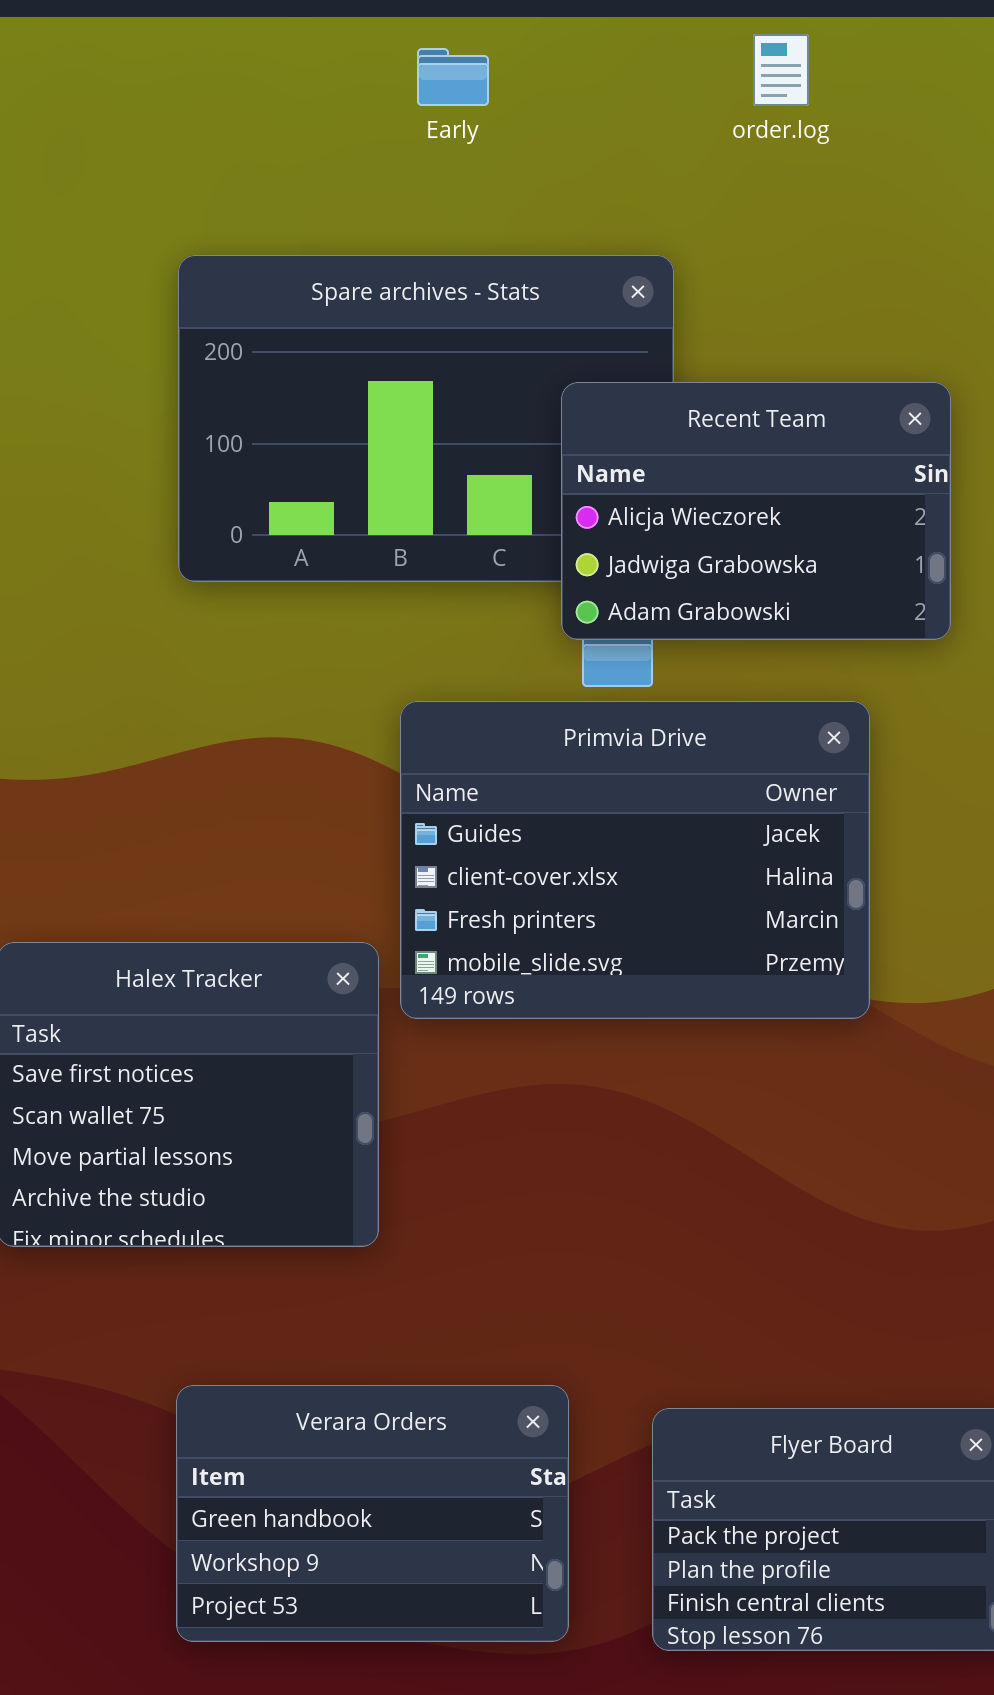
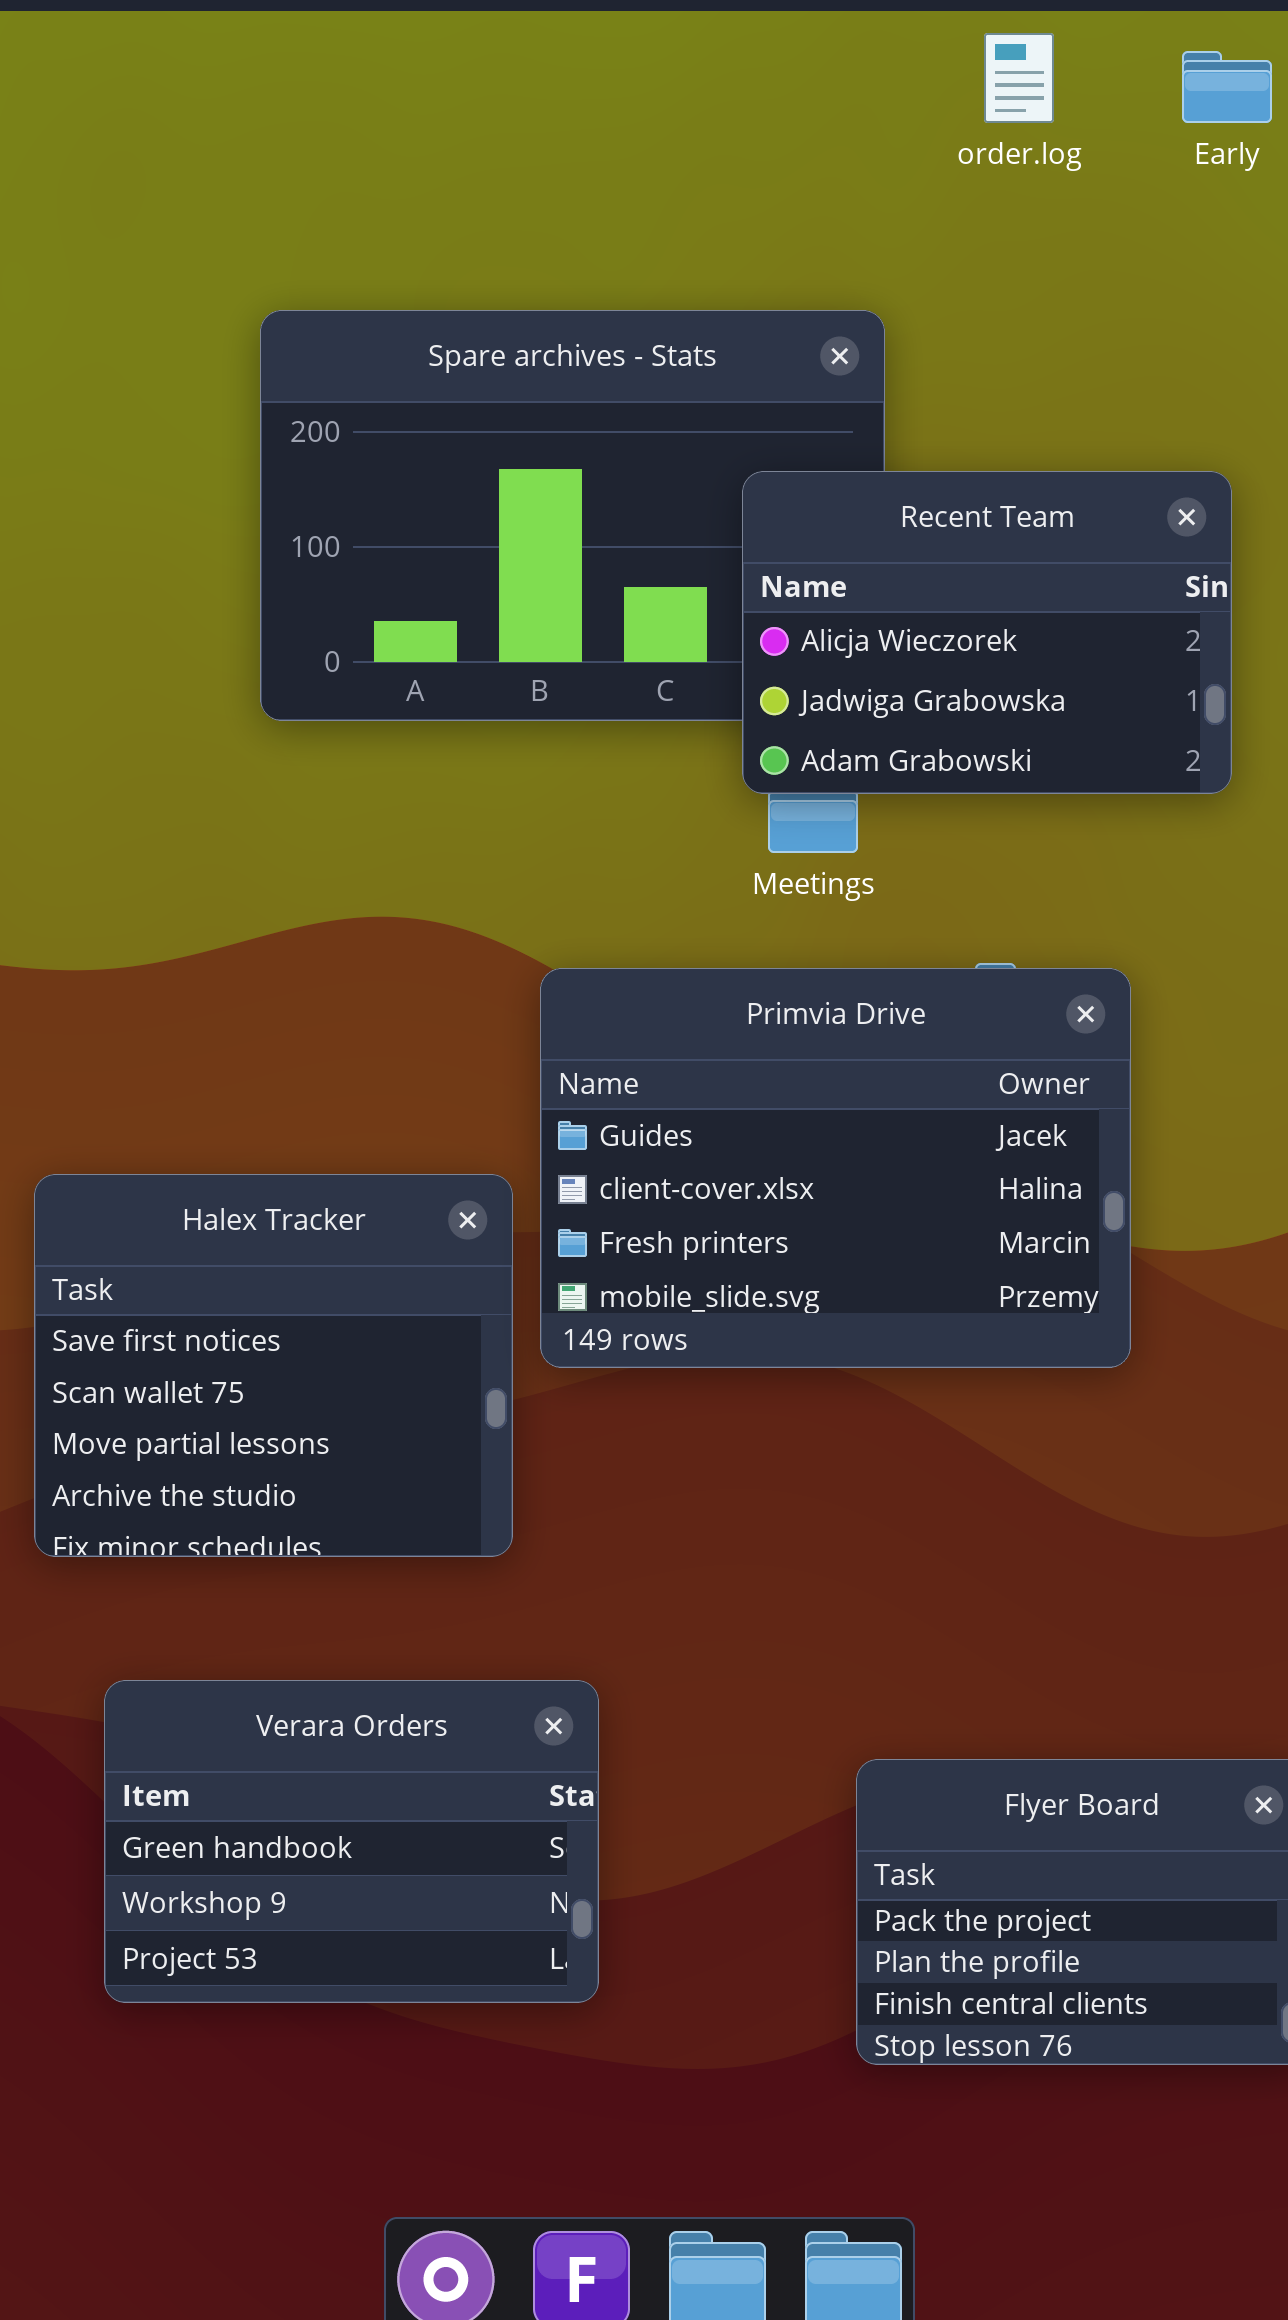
Early: [417,48,489,106] -> [1182,51,1272,123], moved
Primvia Drive: [400,701,870,1019] -> [540,968,1131,1368], moved
Verara Orders: [176,1385,569,1642] -> [104,1680,599,2003], moved

